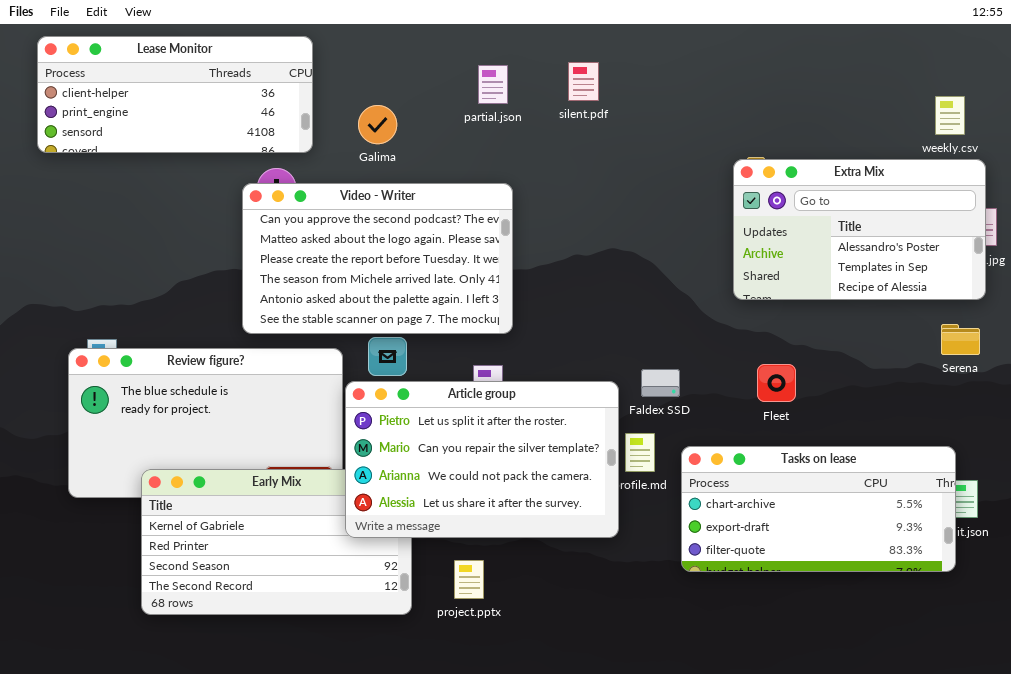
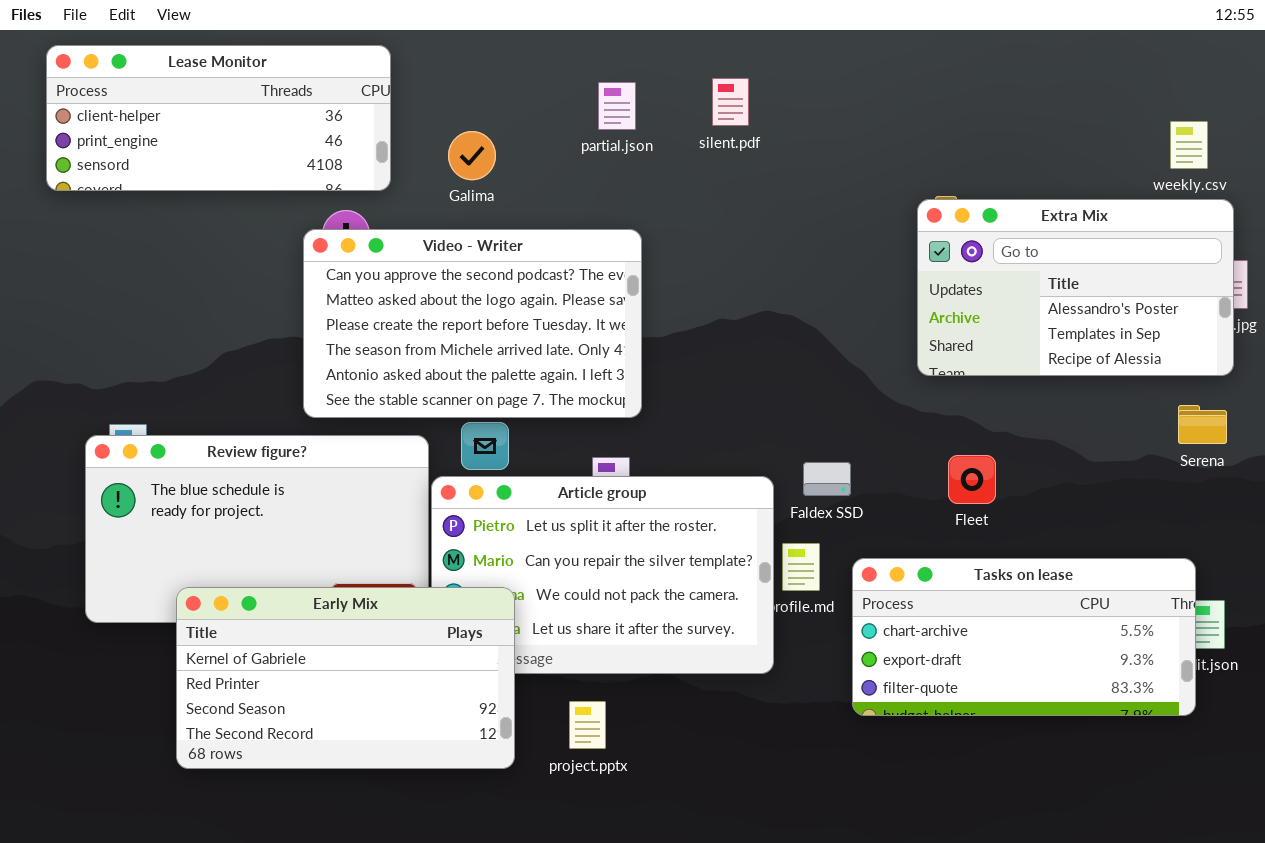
Early Mix: [141,469,412,615] -> [176,587,515,769], raised

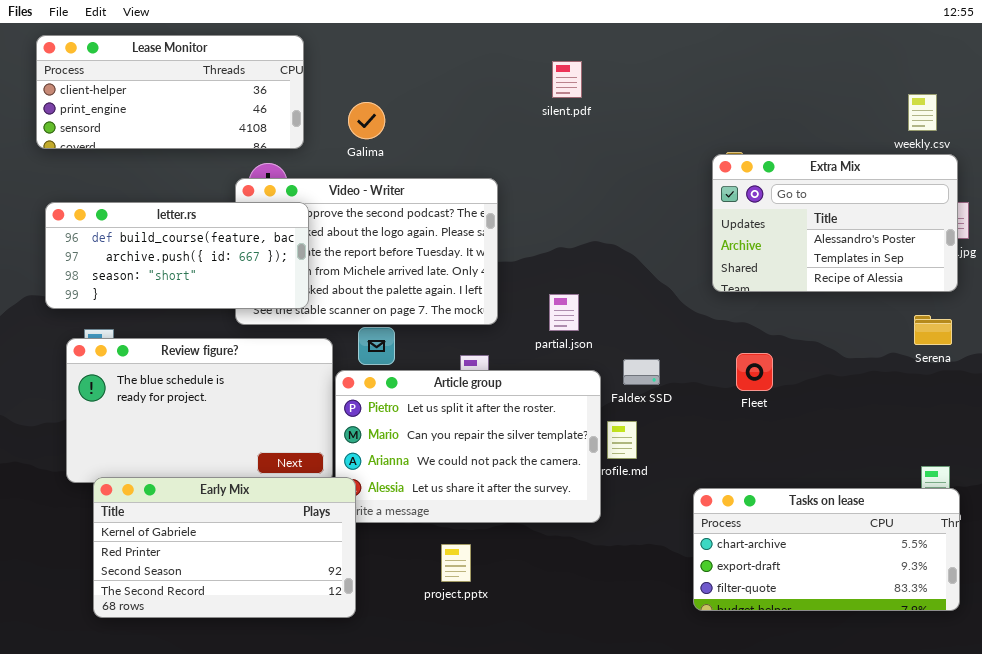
partial.json: [598,82,636,130] -> [549,294,579,331], moved
letter.rs: none -> [45,202,309,309], opened
Tasks on lease: [852,558,1196,716] -> [693,488,960,611], moved
Early Mix: [176,587,515,769] -> [93,477,356,618], moved

